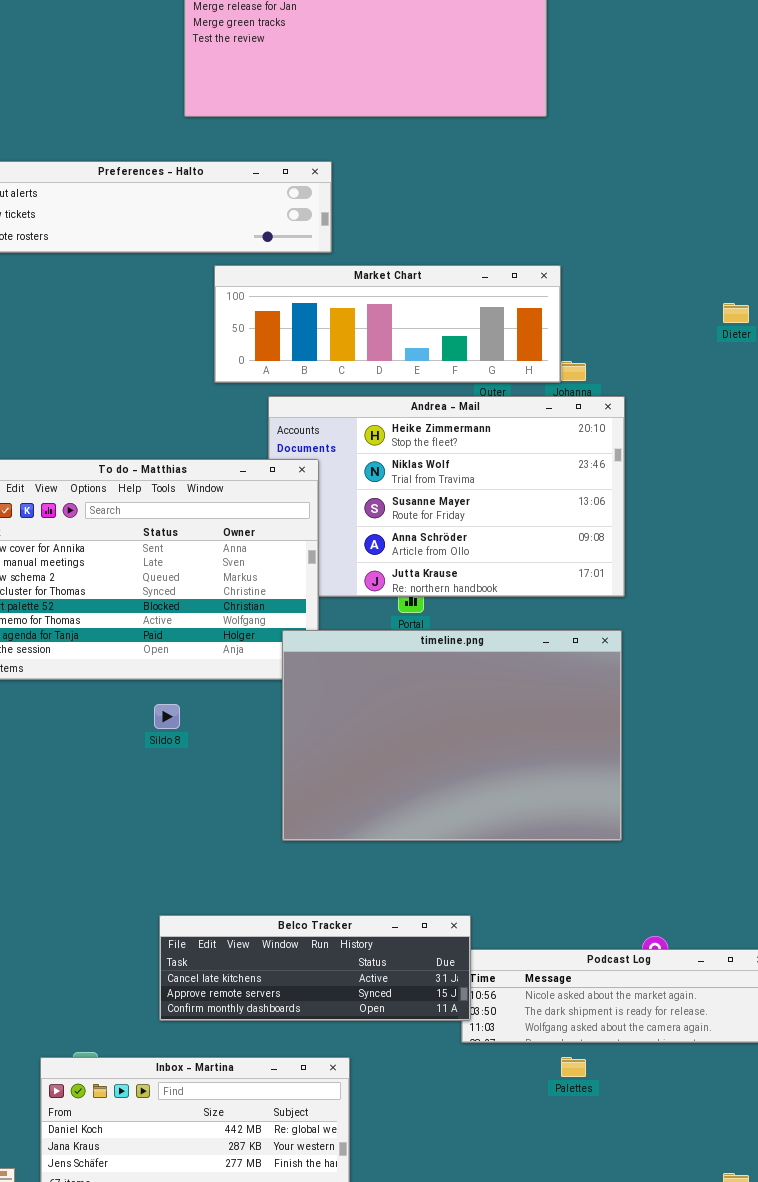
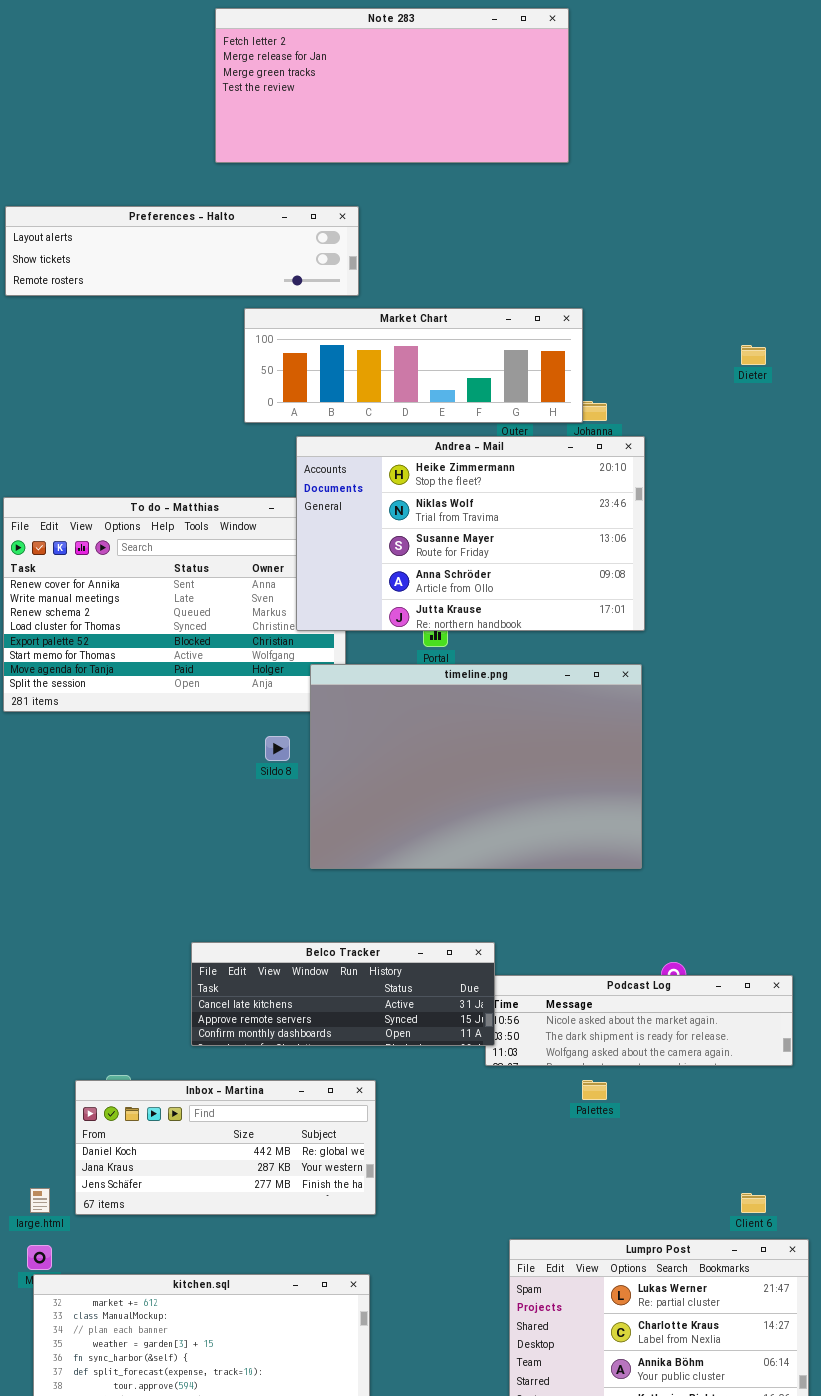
Andrea - Mail: [268,396,625,597] -> [296,436,645,631], raised
Sildo 8: [154,704,180,729] -> [265,736,290,761], moved

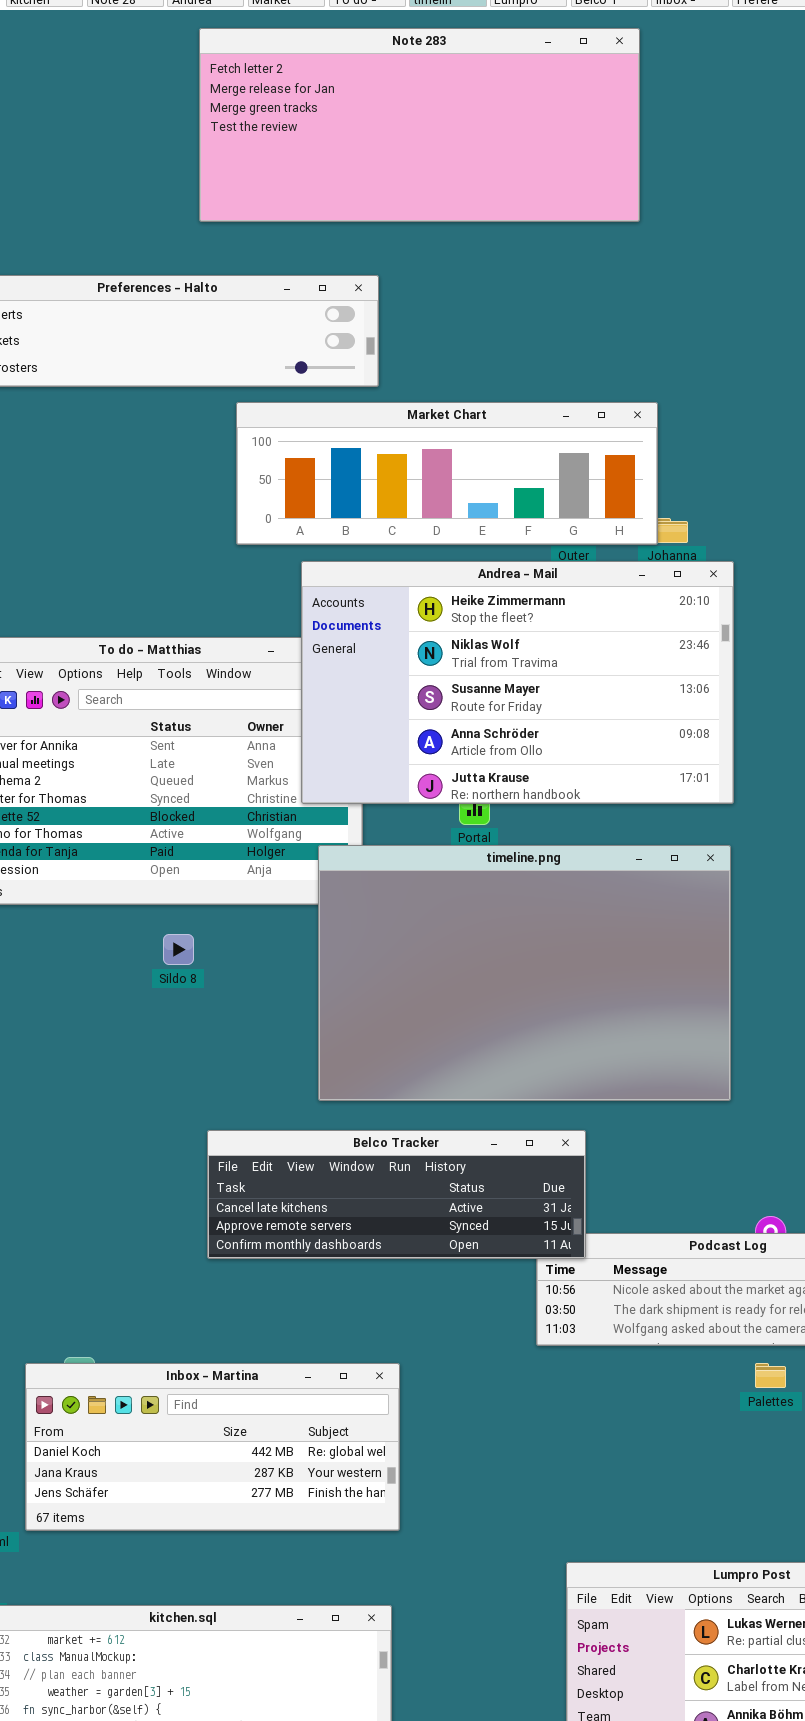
Sildo 8: [265,736,290,761] -> [163,934,194,965], moved
Belco Tracker: [191,942,495,1046] -> [207,1130,586,1259], moved
Palettes: [582,1080,607,1100] -> [755,1363,786,1388], moved

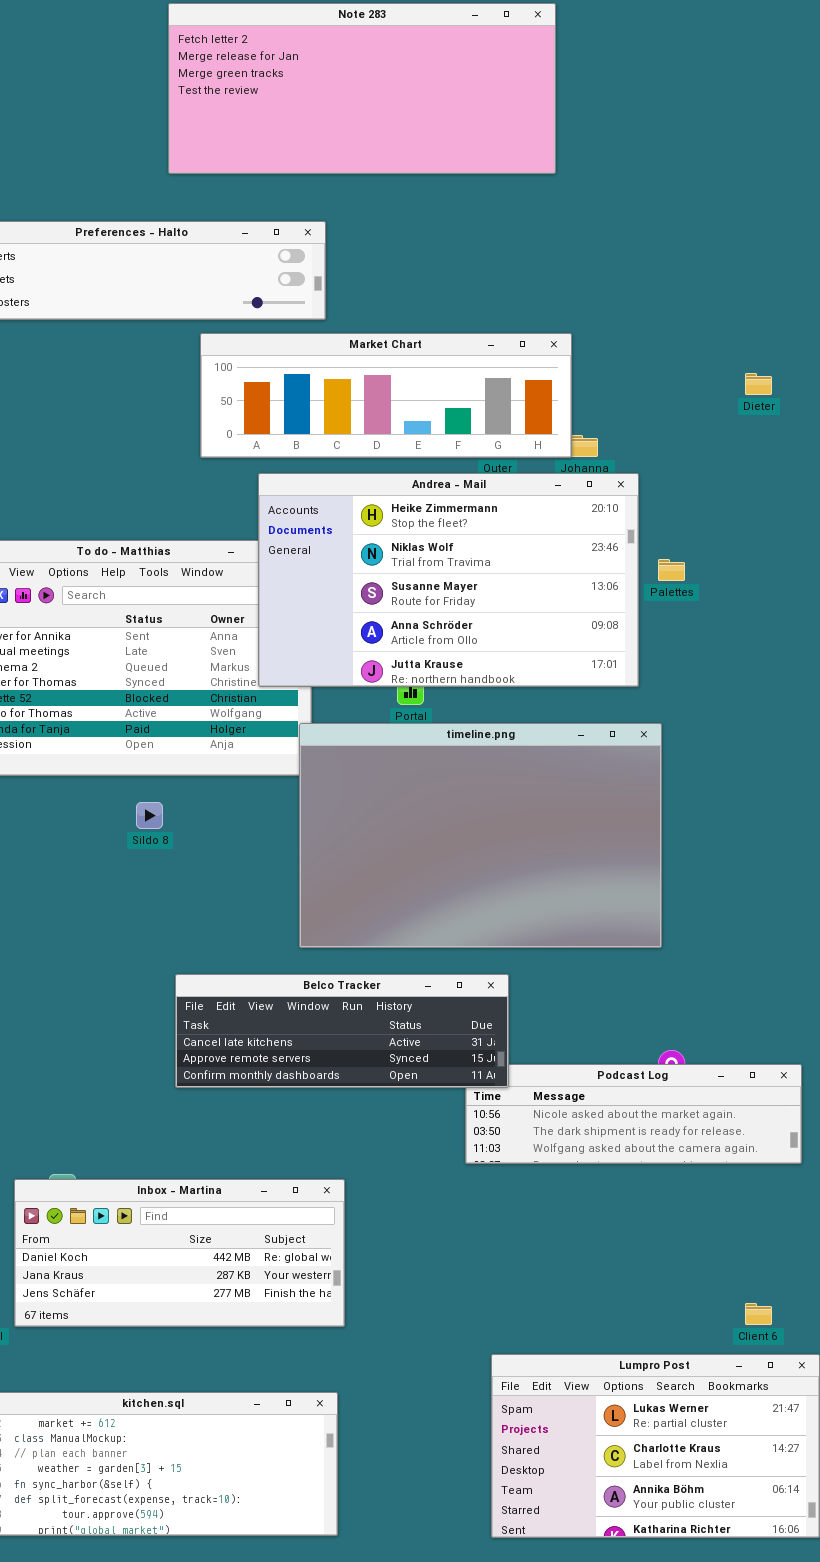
timeline.png: [318,845,731,1101] -> [299,723,662,948], moved
Palettes: [755,1363,786,1388] -> [658,559,685,581], moved

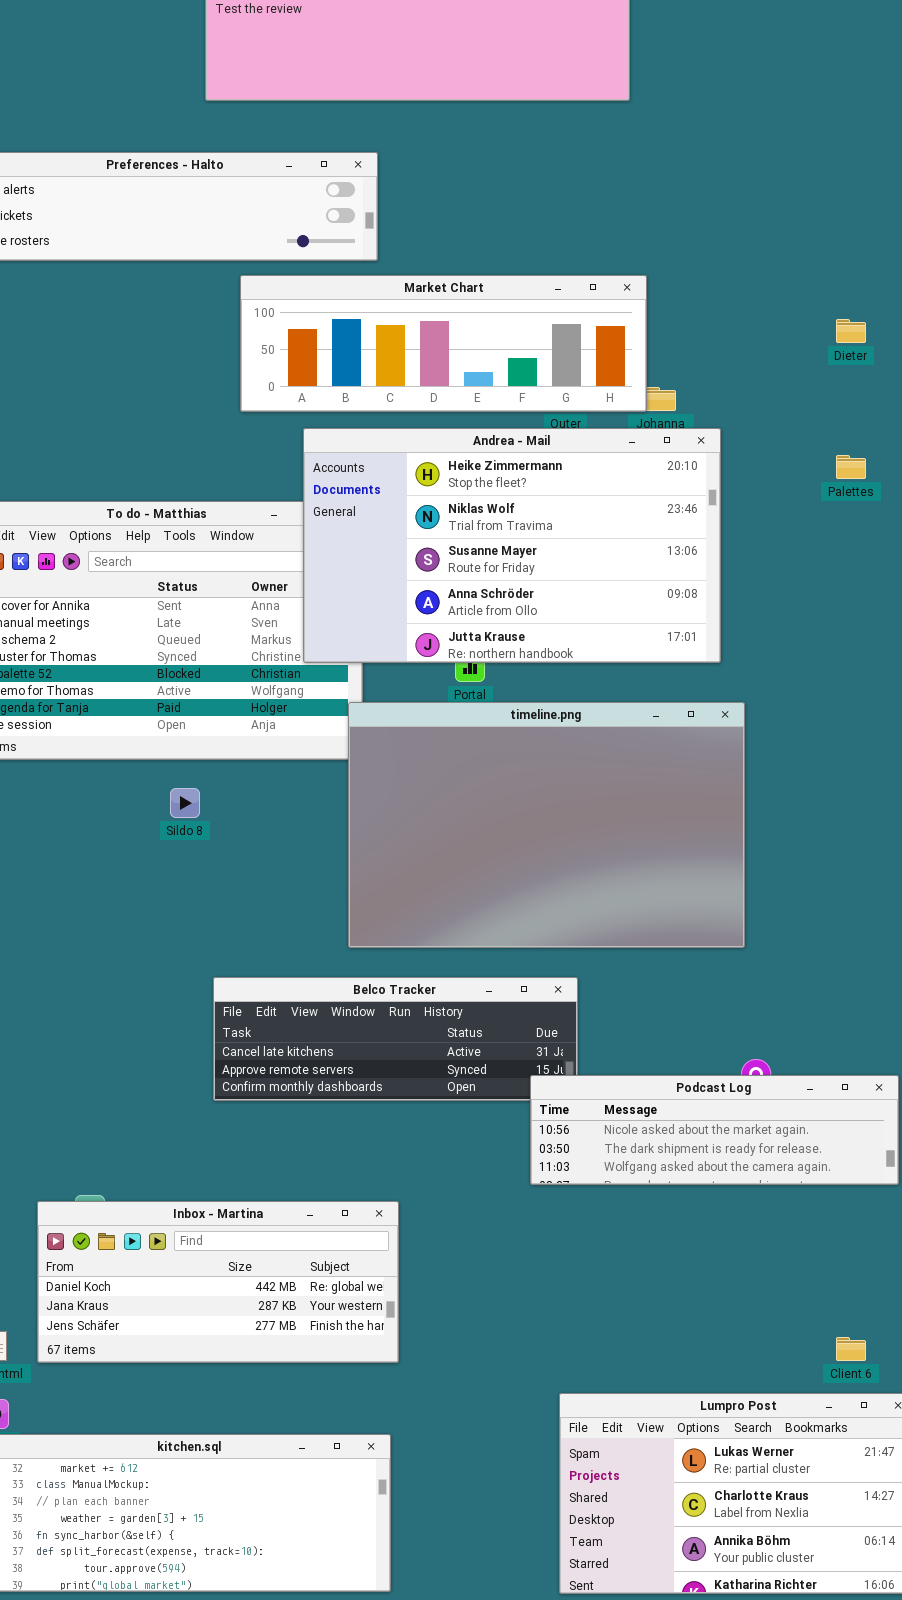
Palettes: [658,559,685,581] -> [836,455,866,479], moved
Podcast Log: [465,1064,802,1164] -> [530,1075,899,1185], raised

